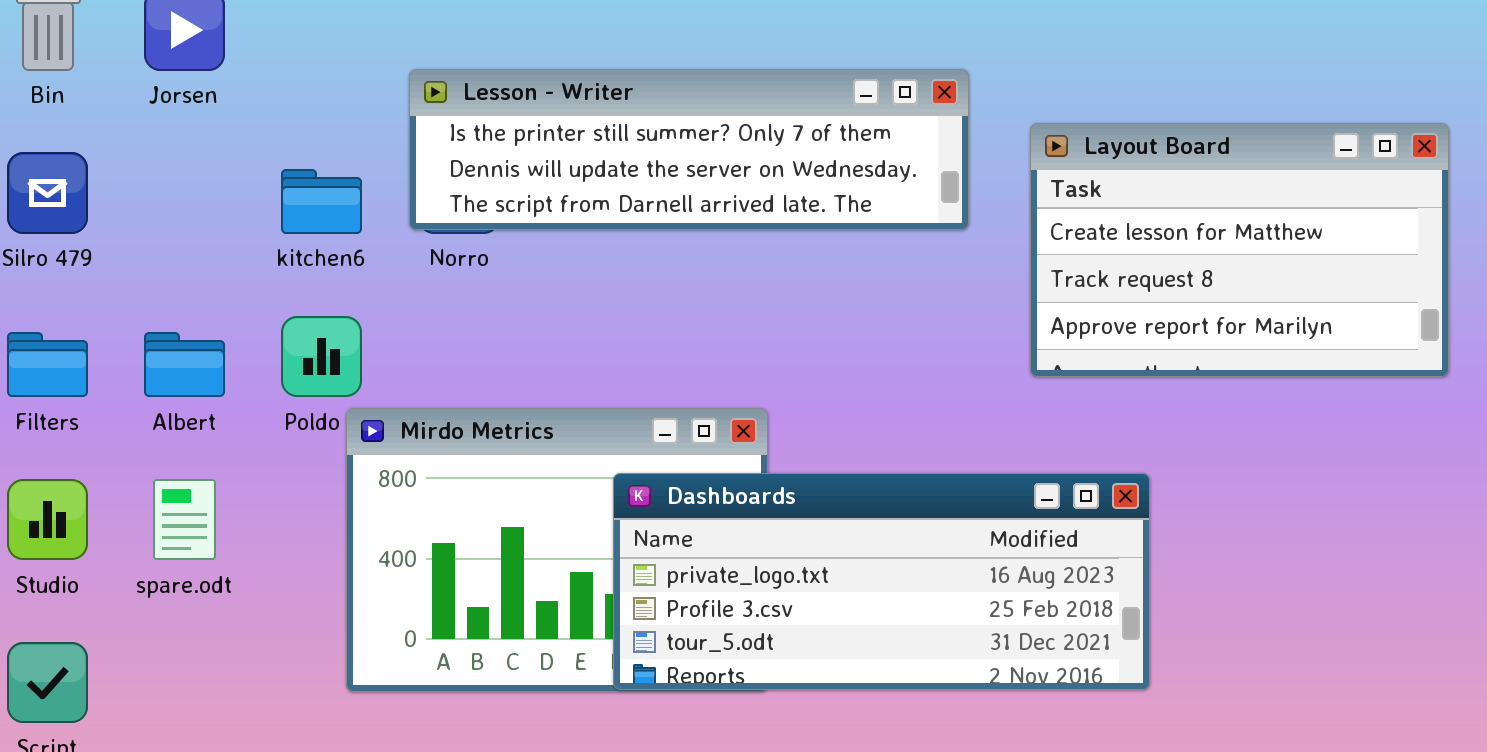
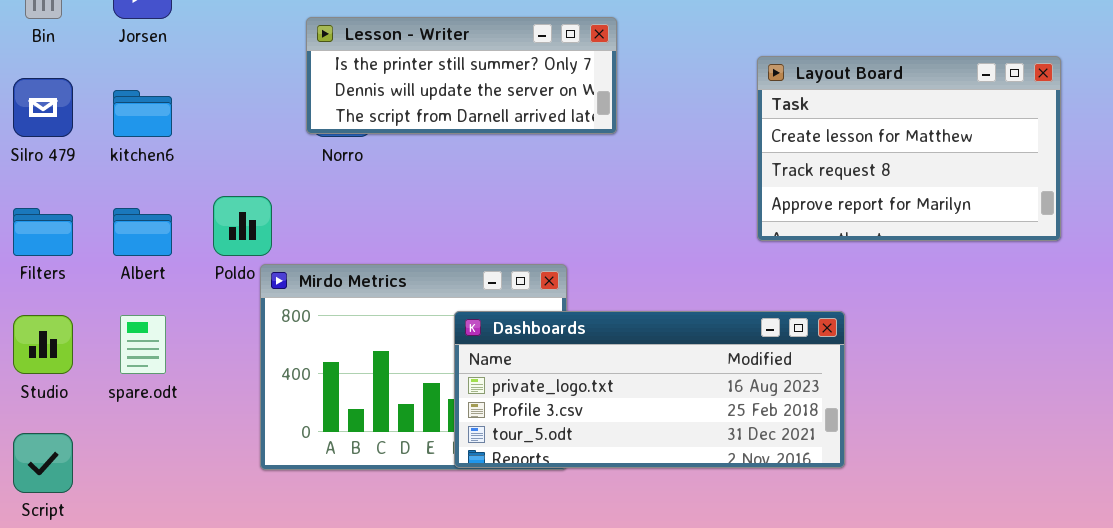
Lesson - Writer: [409,69,969,230] -> [306,17,617,134], resized
kitchen6: [281,169,362,234] -> [113,90,172,137], moved

